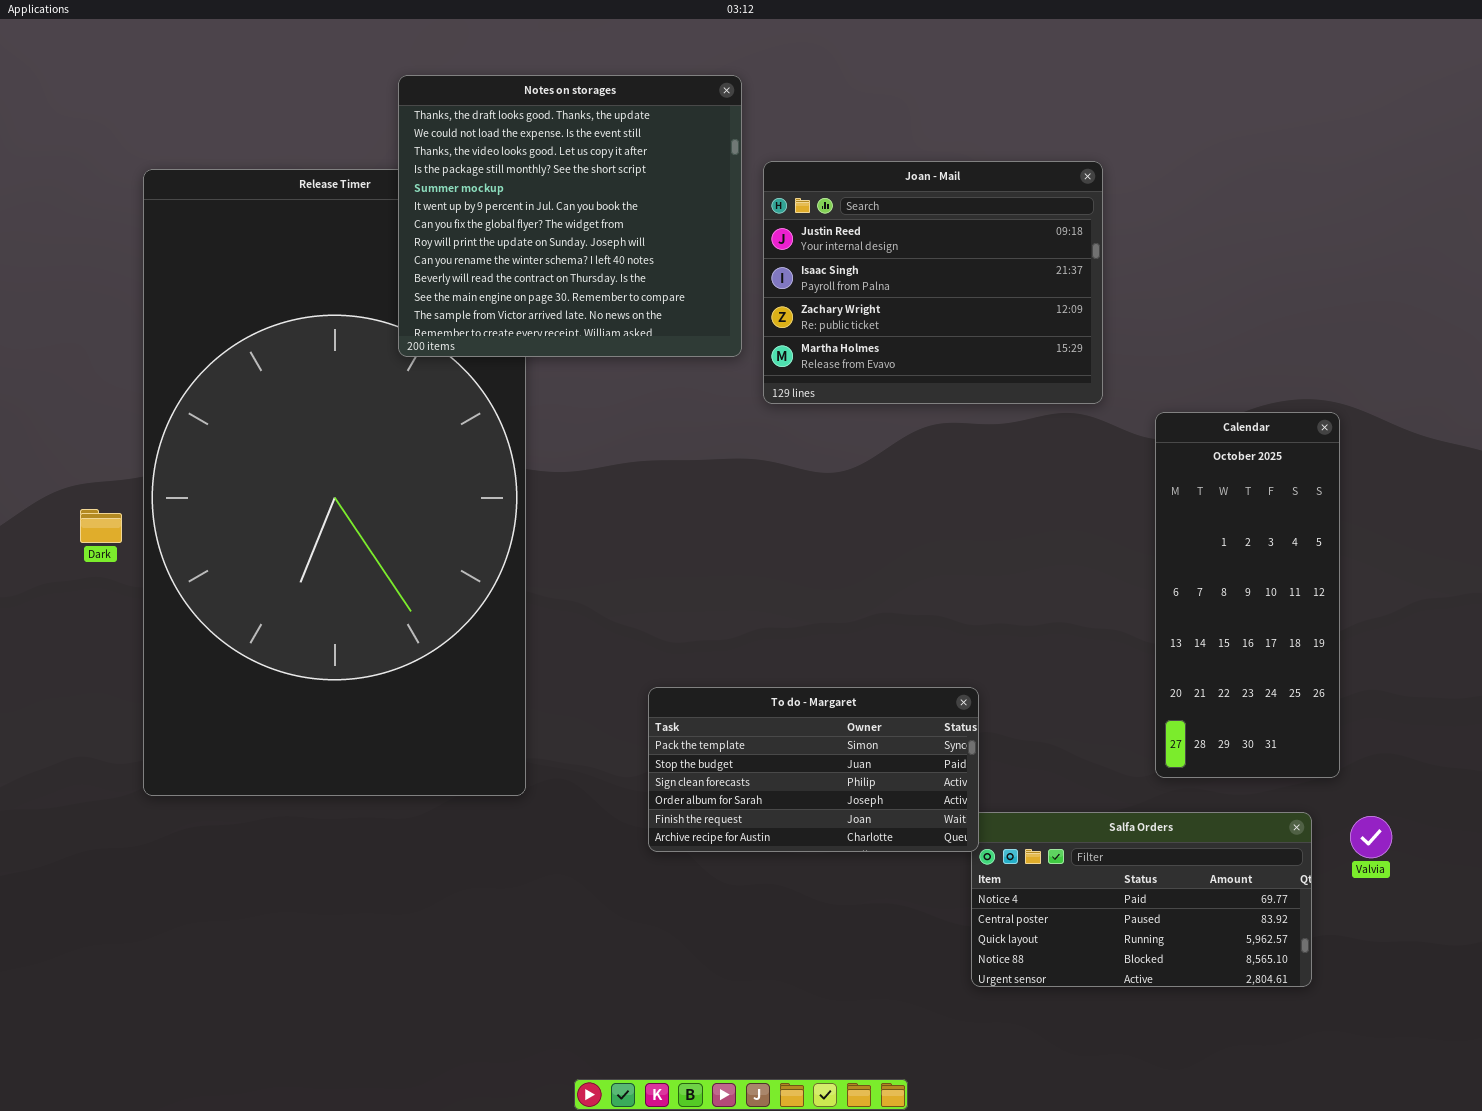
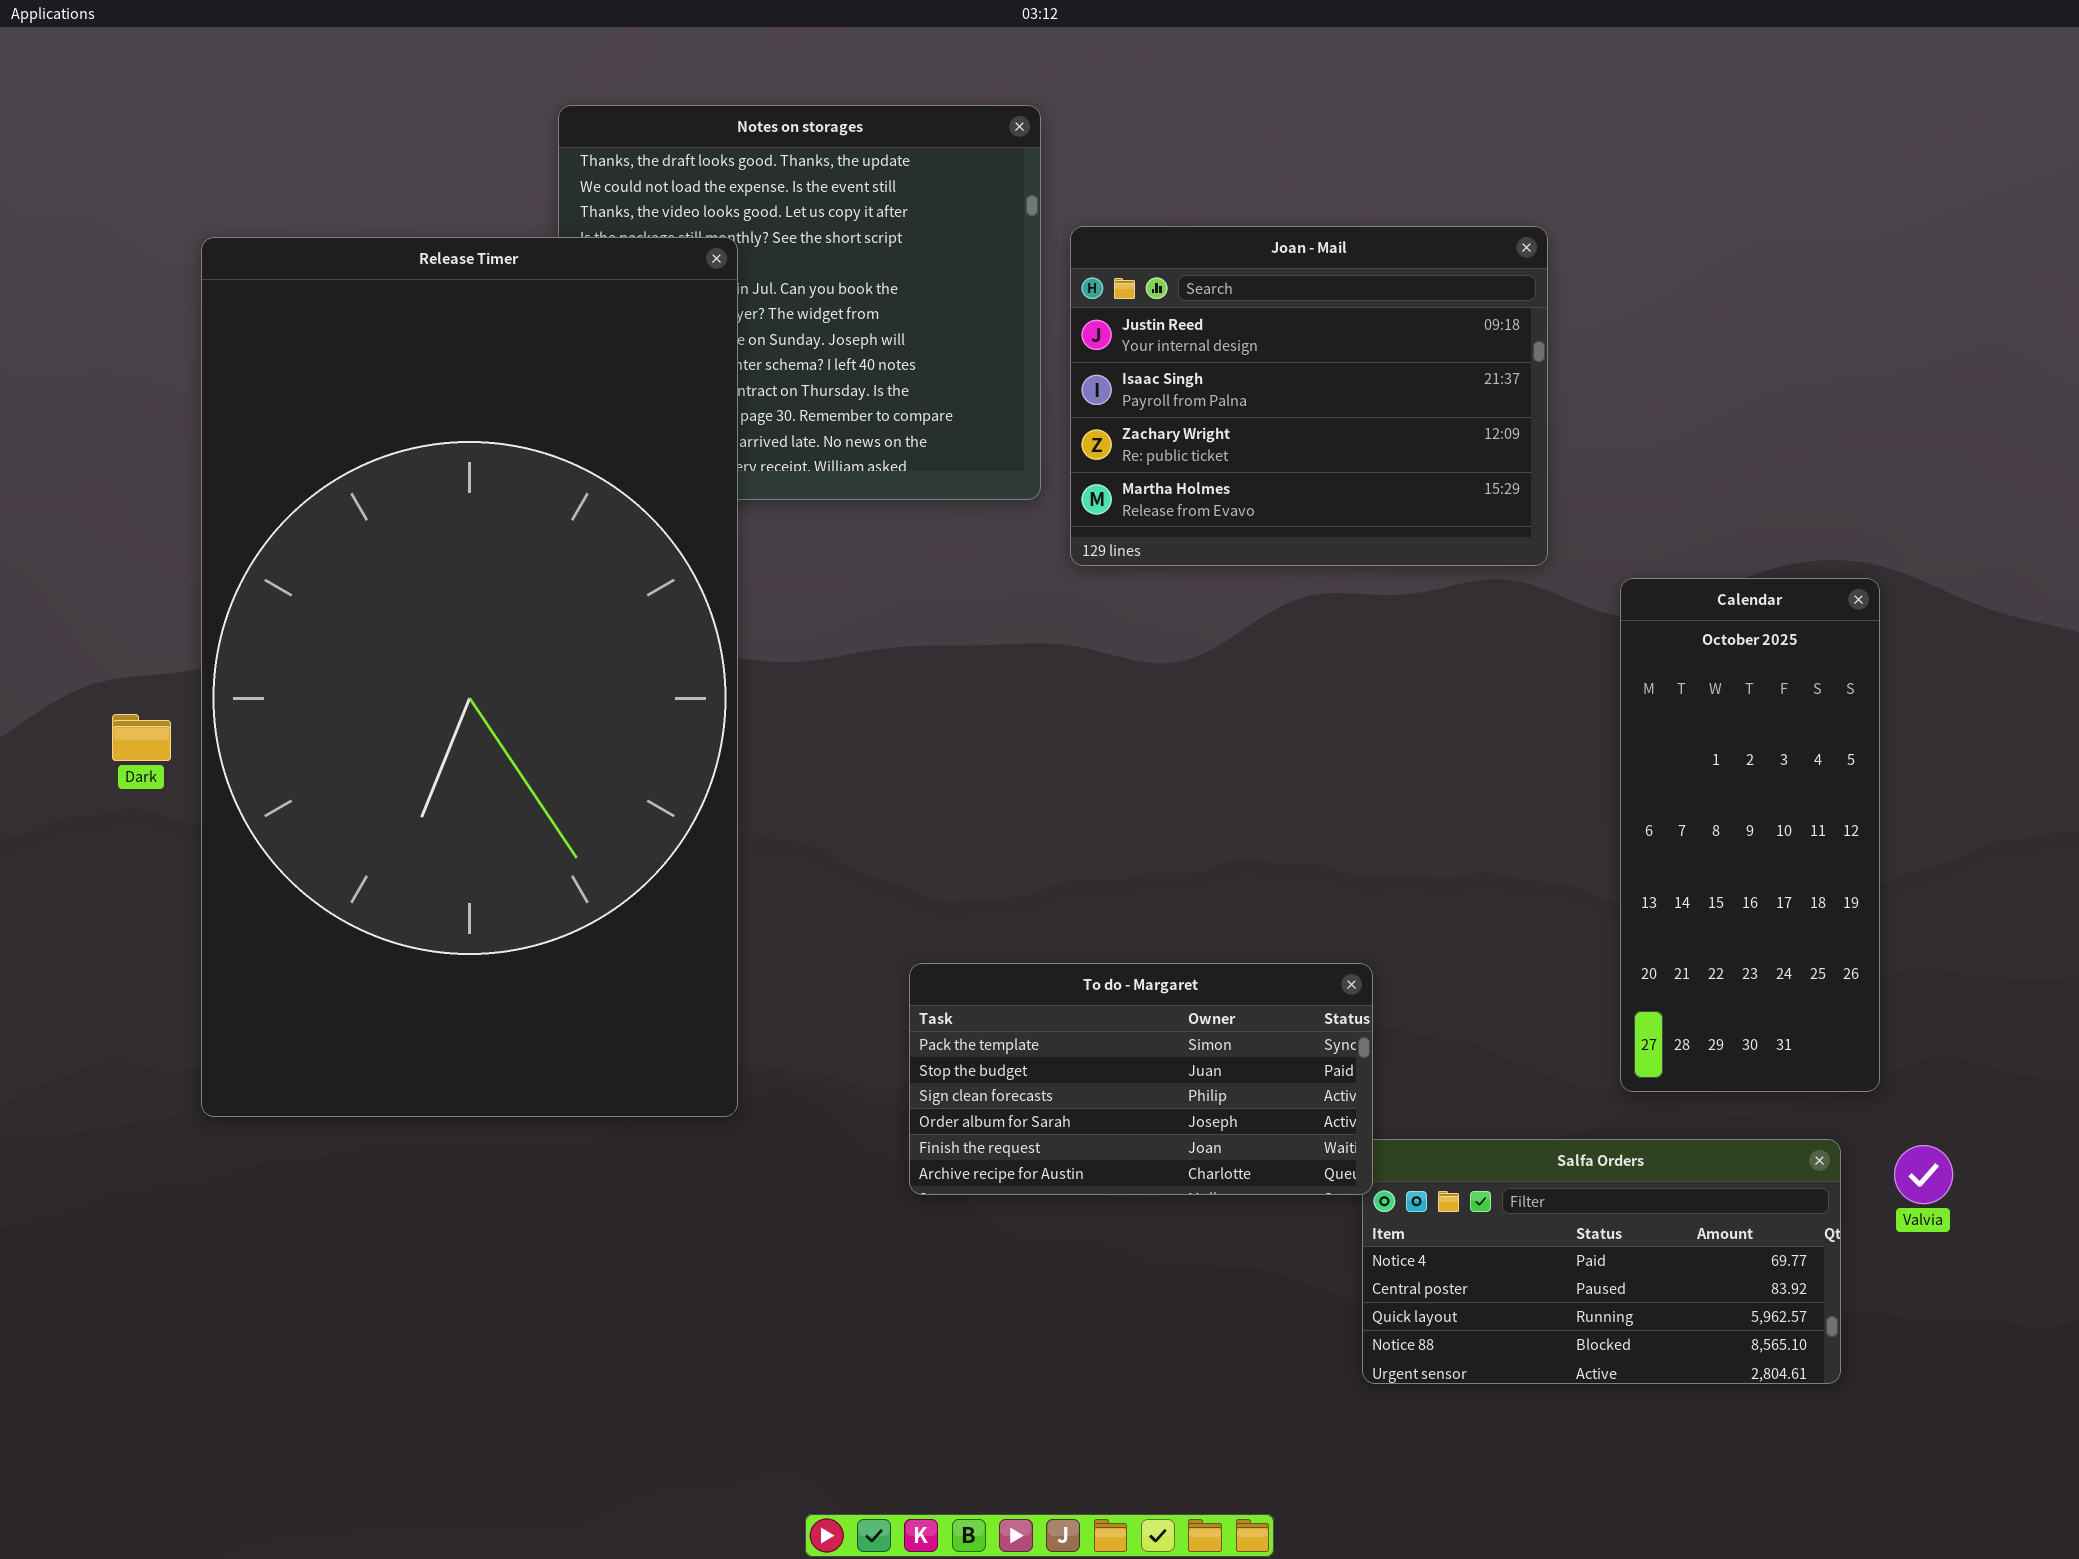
Release Timer: [143,169,526,796] -> [201,237,738,1117], raised

